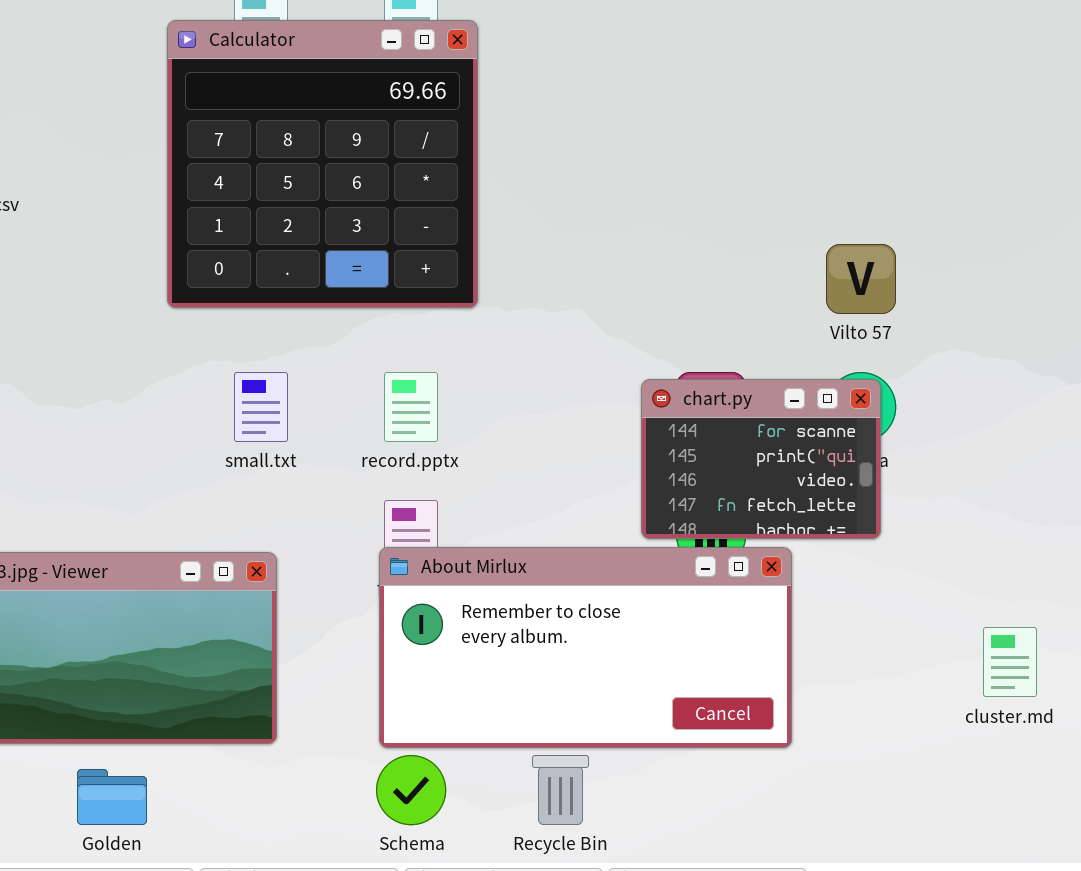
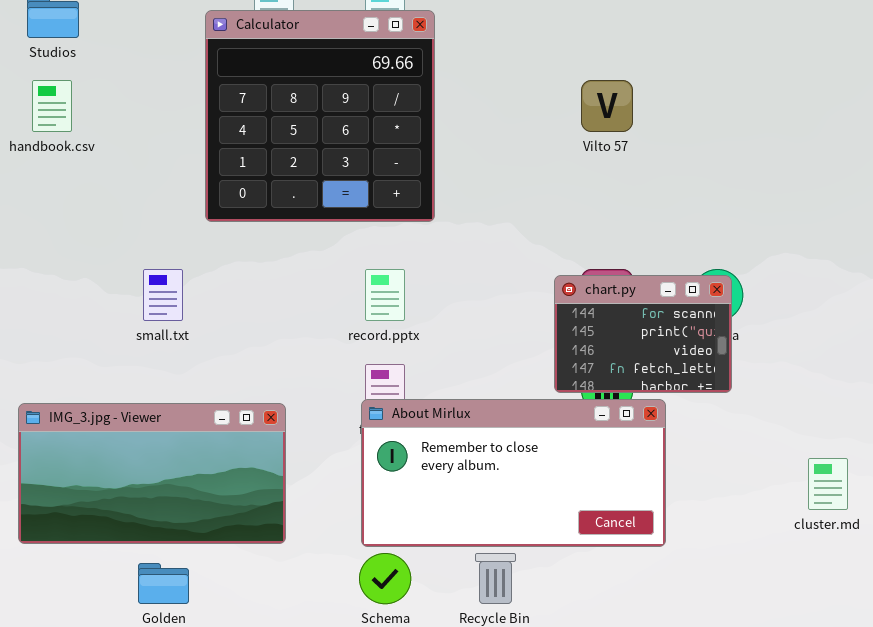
Vilto 57: [826,244,896,314] -> [581,80,633,132], moved
small.txt: [234,372,288,442] -> [143,269,183,321], moved

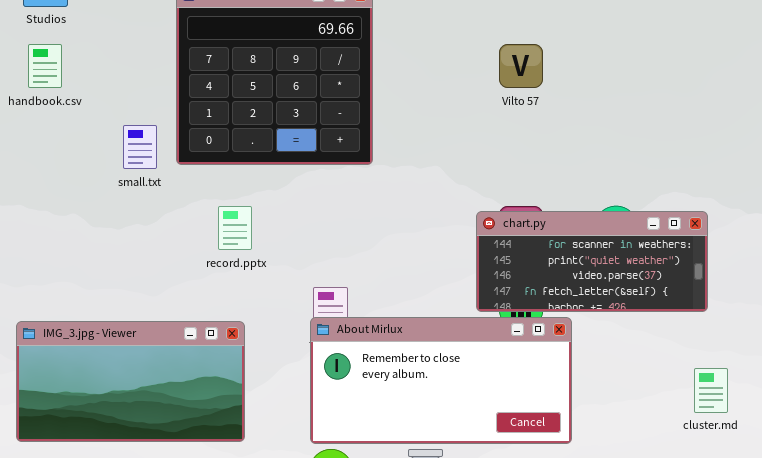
small.txt: [143,269,183,321] -> [123,125,157,169], moved
record.pptx: [365,269,405,321] -> [218,206,252,250], moved
chart.py: [554,275,732,393] -> [476,211,708,312], resized

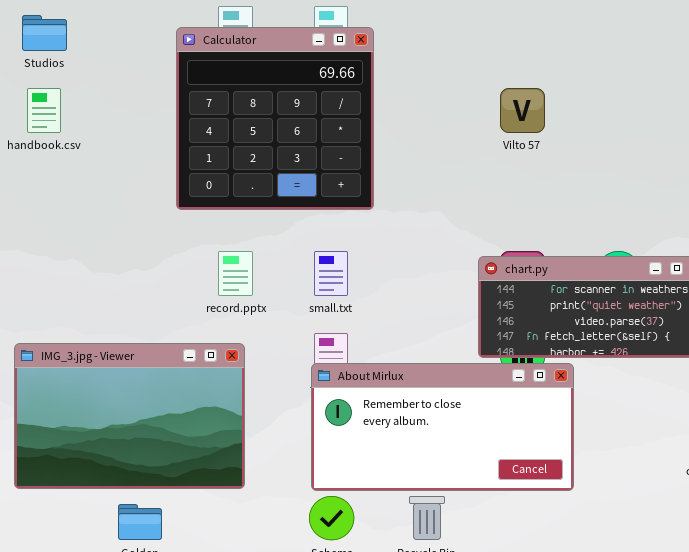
small.txt: [123,125,157,169] -> [314,251,348,296], moved
IMG_3.jpg - Viewer: [16,321,245,442] -> [14,343,245,489], resized

